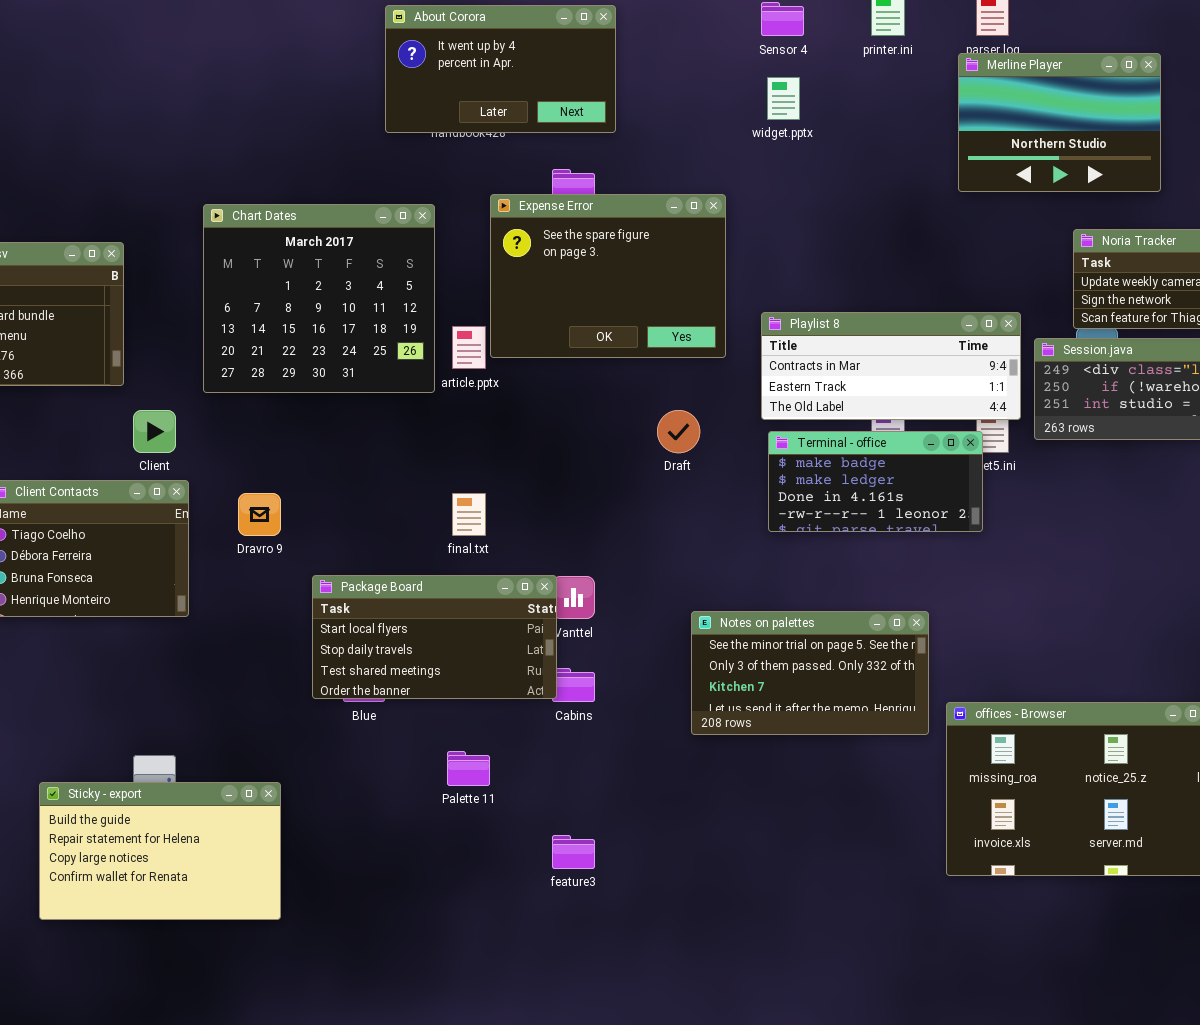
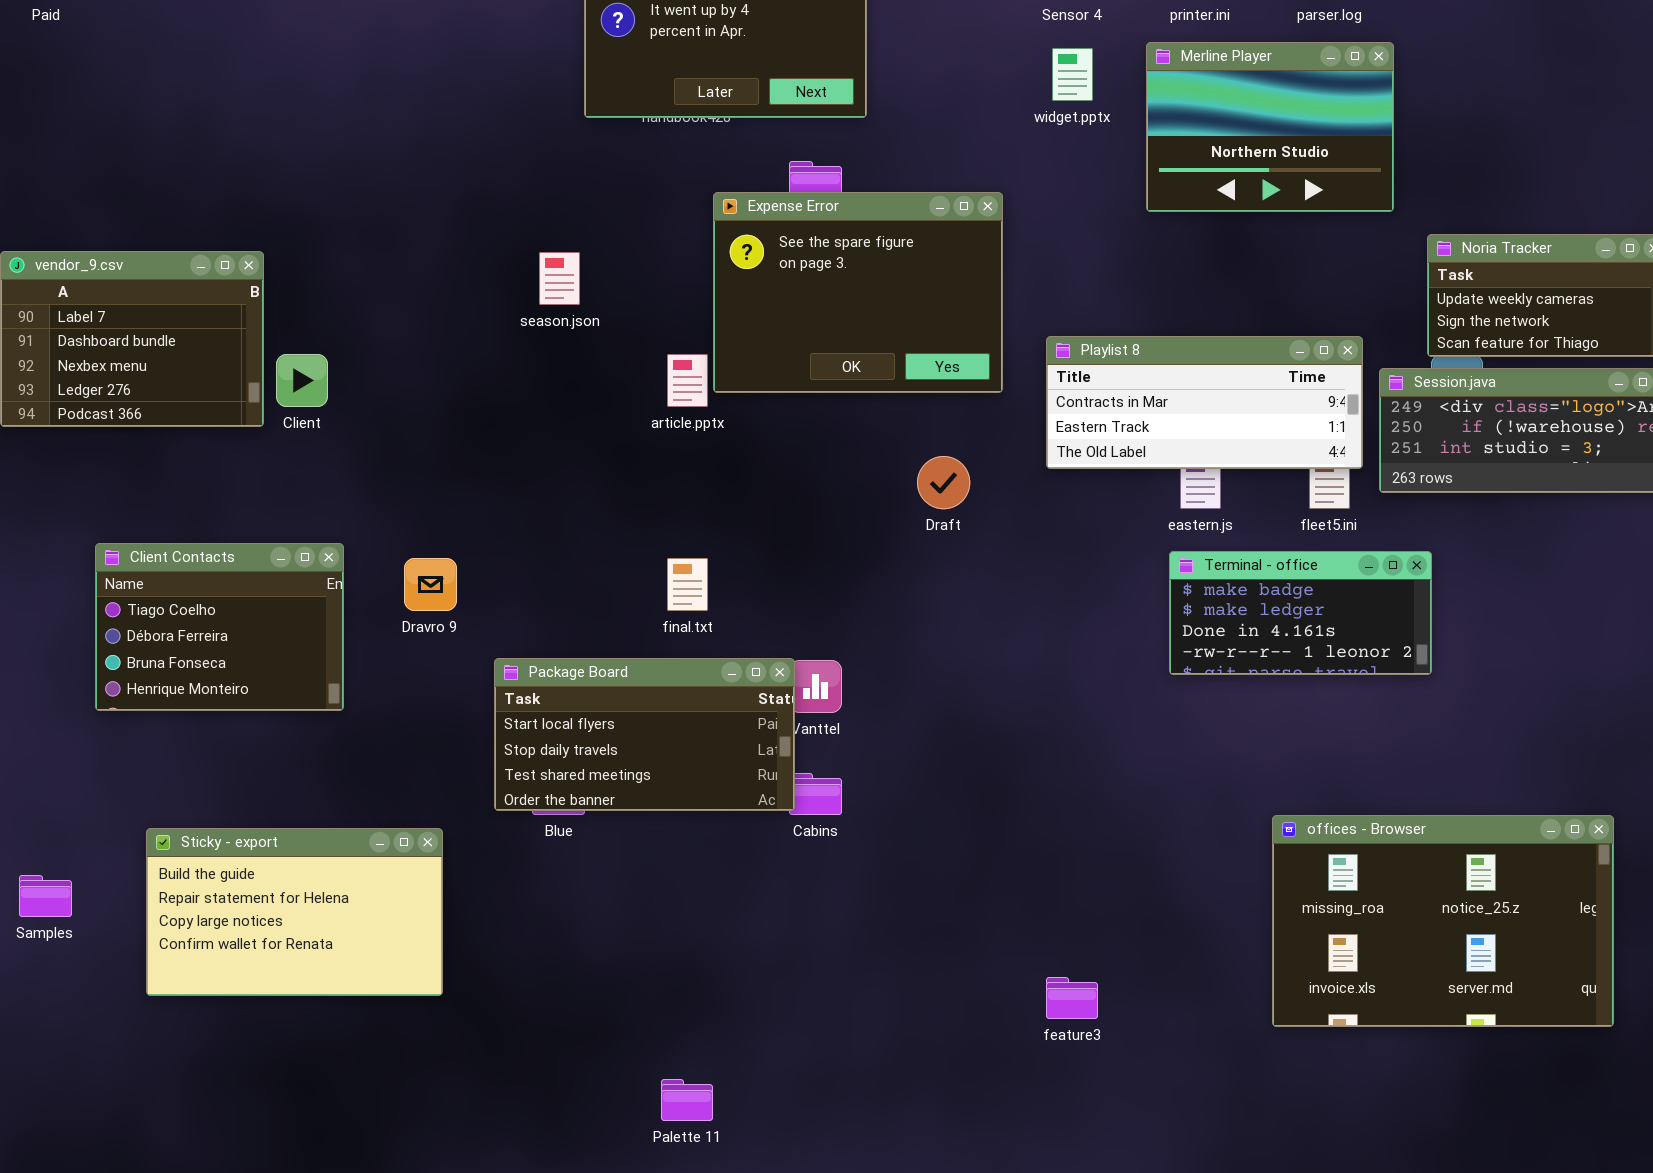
Merline Player: [958,53,1161,192] -> [1146,42,1394,212], moved
Chart Dates: [203,204,435,393] -> none, closed
Client: [133,410,176,453] -> [276,354,328,407], moved
Terminal - office: [768,431,983,532] -> [1169,551,1432,675], moved
Notes on palettes: [691,611,929,735] -> none, closed
Palette 11: [447,751,490,786] -> [661,1079,713,1121], moved
Sticky - export: [39,782,281,920] -> [146,828,443,996], moved
feature3: [552,835,595,869] -> [1046,977,1098,1019], moved

